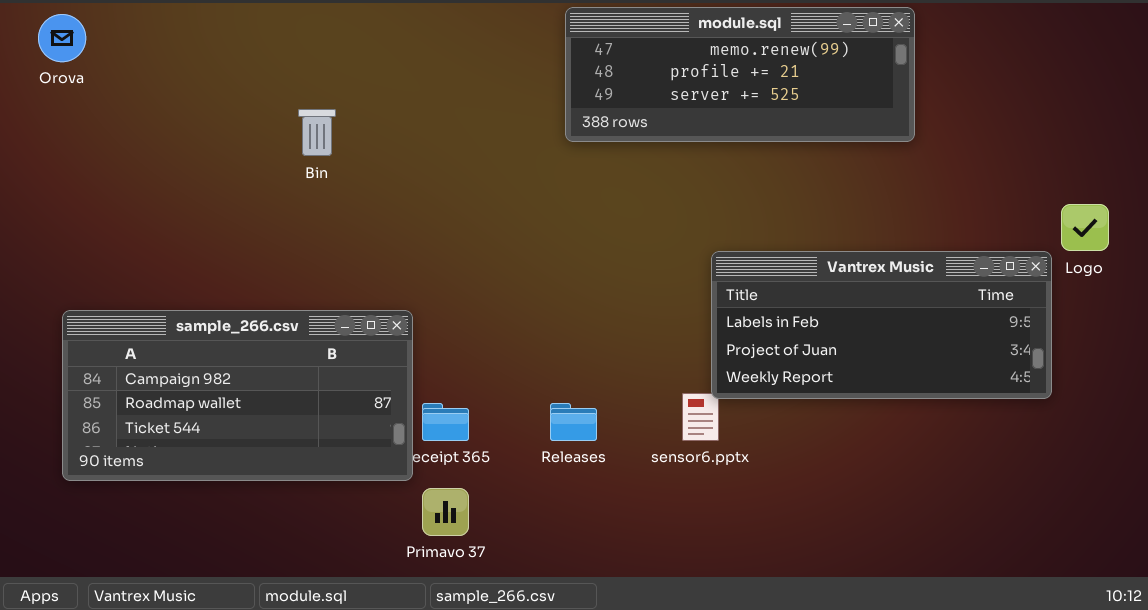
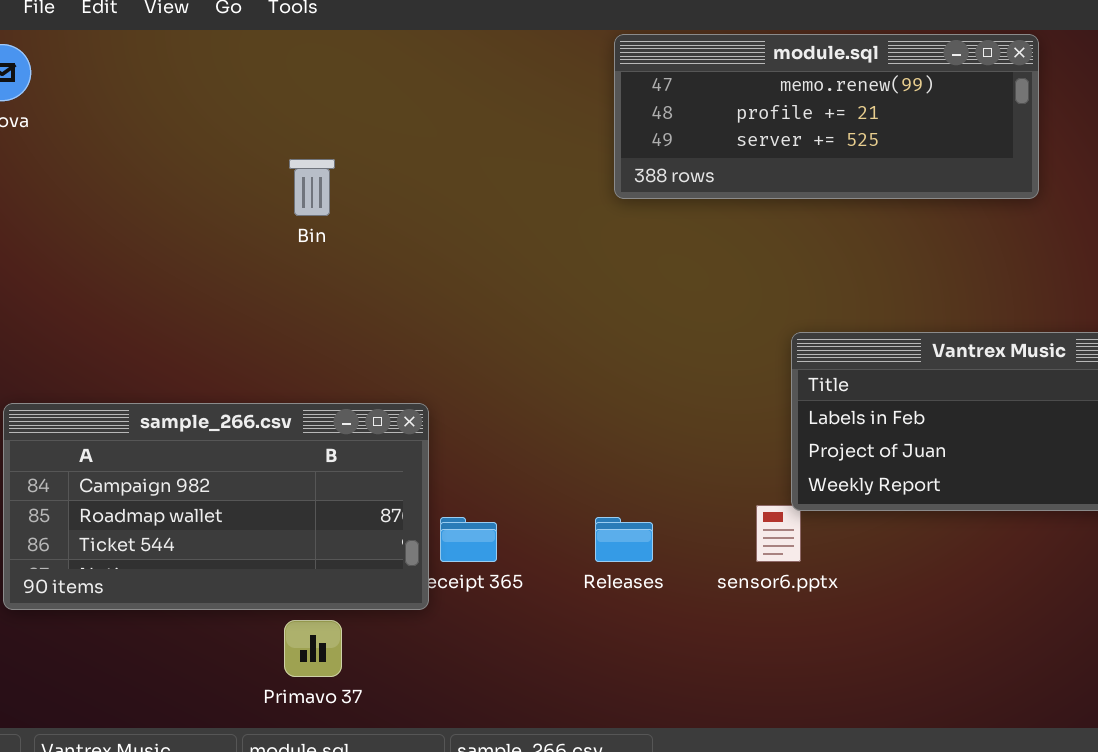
Primavo 37: [422,488,469,536] -> [284,620,342,677], moved

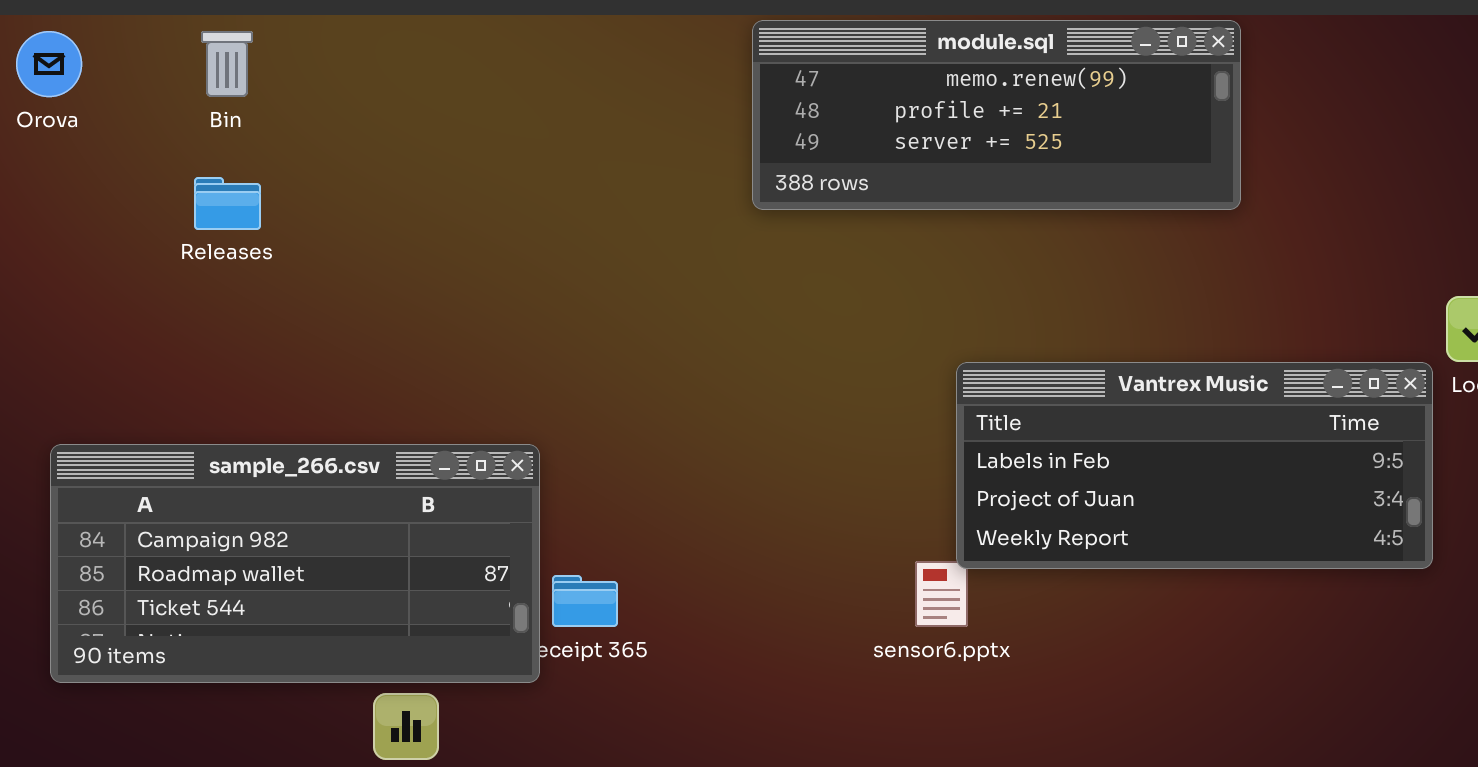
Bin: [289,159,335,216] -> [201,31,253,97], moved
Releases: [595,517,653,562] -> [194,177,261,230], moved

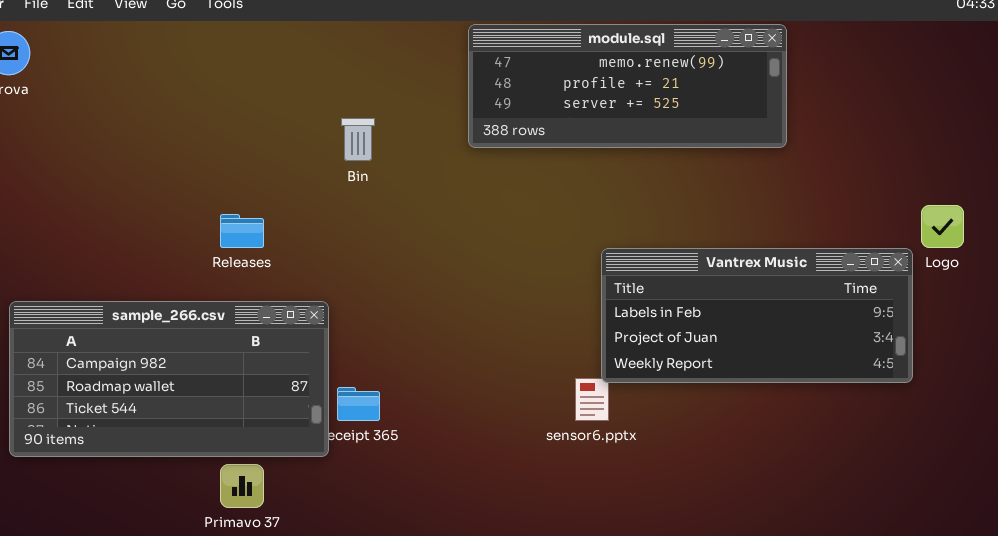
Bin: [201,31,253,97] -> [341,118,375,161], moved
Releases: [194,177,261,230] -> [220,214,264,248], moved

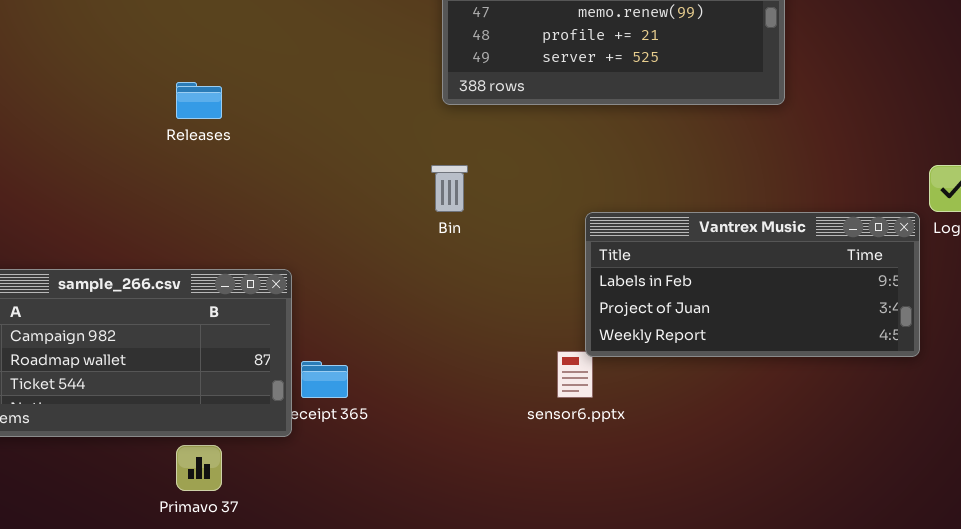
Bin: [341,118,375,161] -> [431,165,468,212], moved
Releases: [220,214,264,248] -> [176,82,222,119], moved

